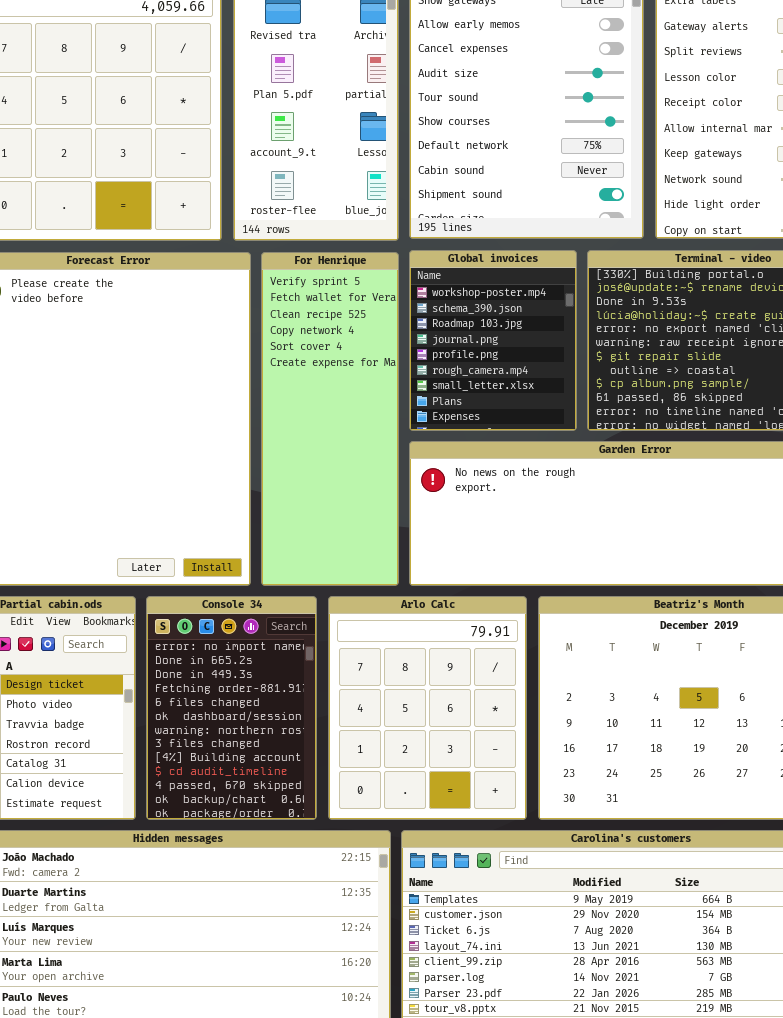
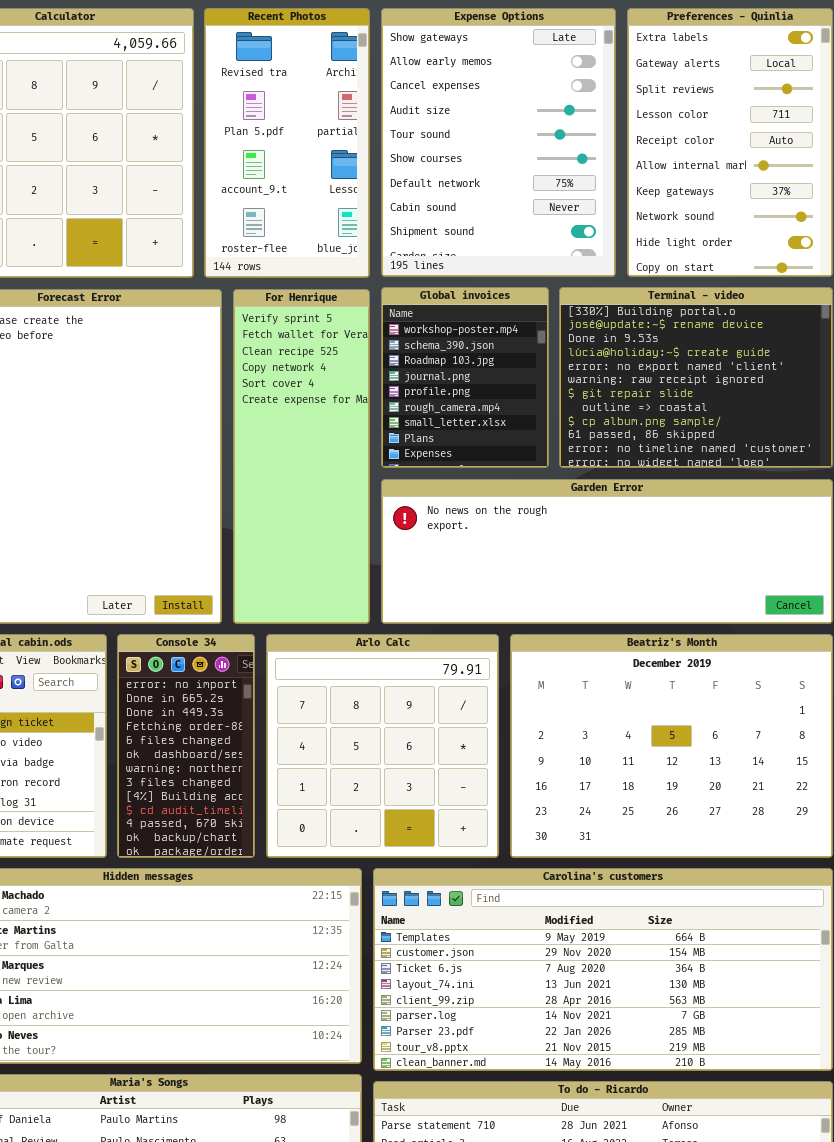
Console 34: [146,596,317,820] -> [117,634,255,858], resized
Arlo Calc: [328,596,527,820] -> [266,634,499,858], resized

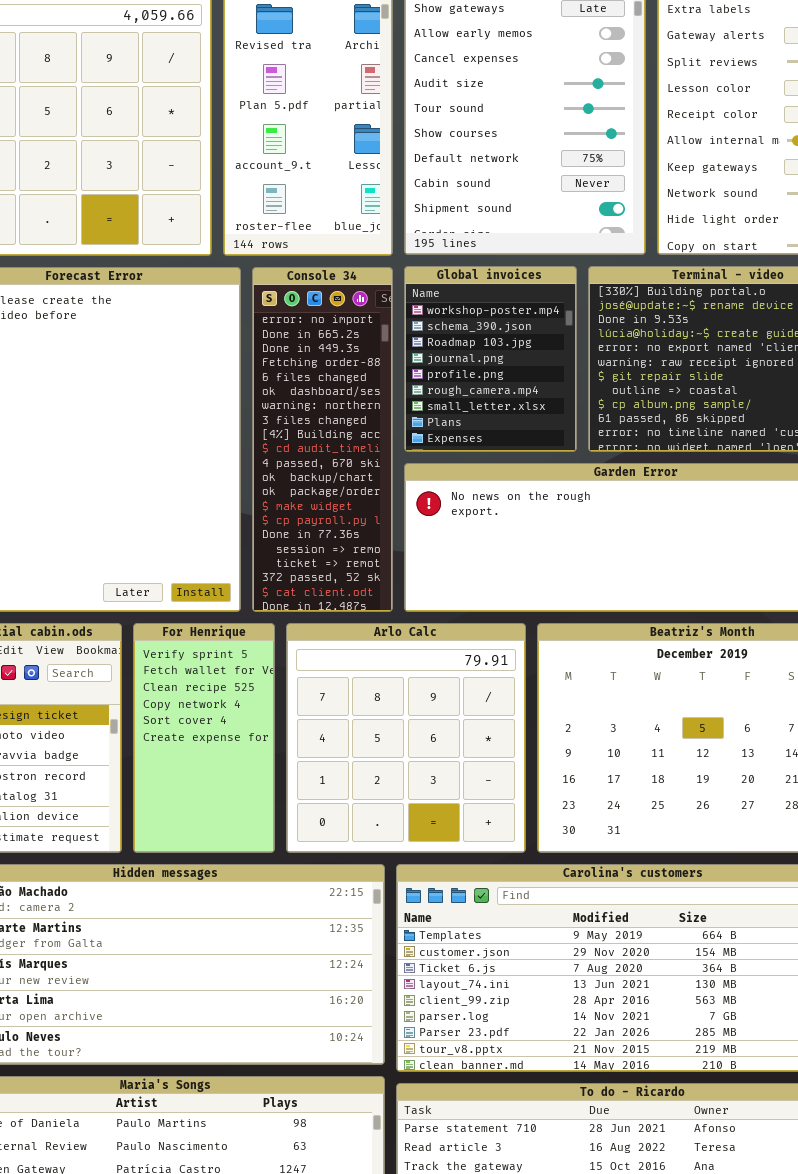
For Henrique: [233,289,370,624] -> [133,623,275,853], moved, resized
Console 34: [117,634,255,858] -> [252,267,393,612], moved, resized

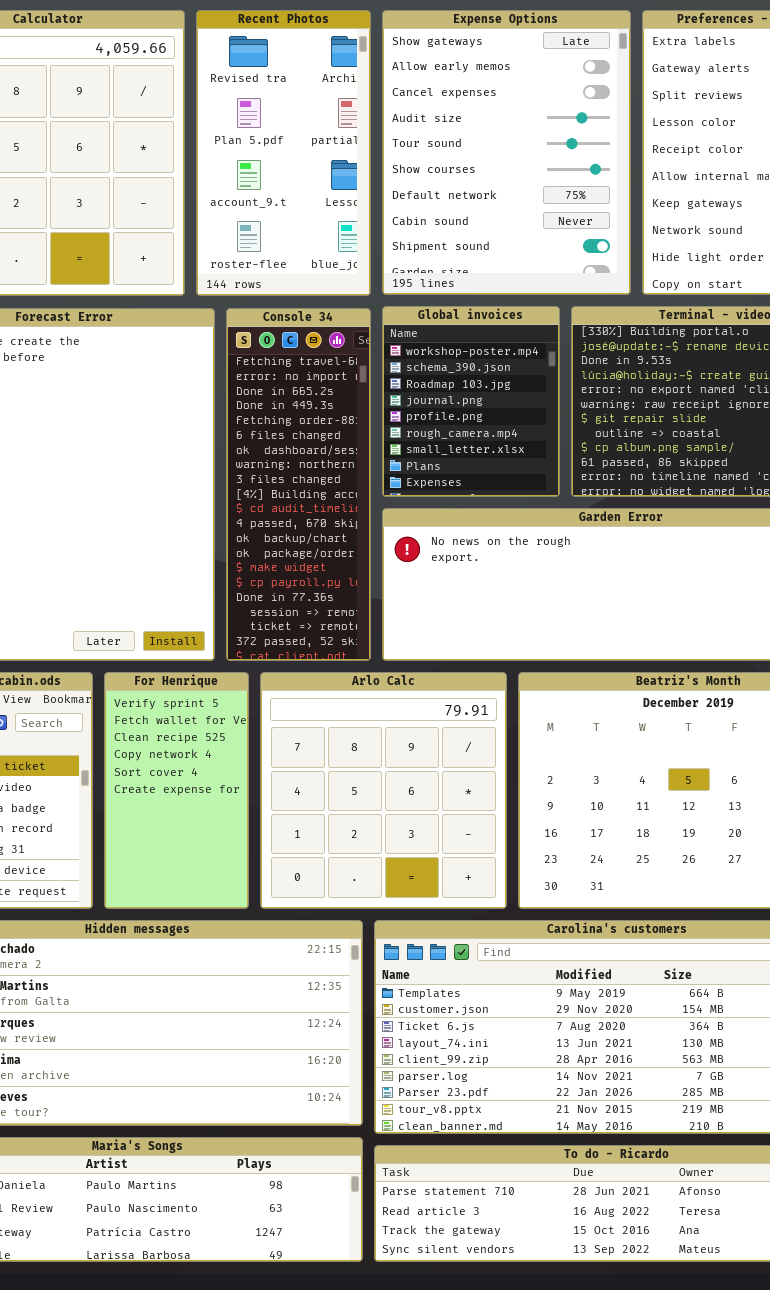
Console 34: [252,267,393,612] -> [226,308,371,661], scrolled up 1 row

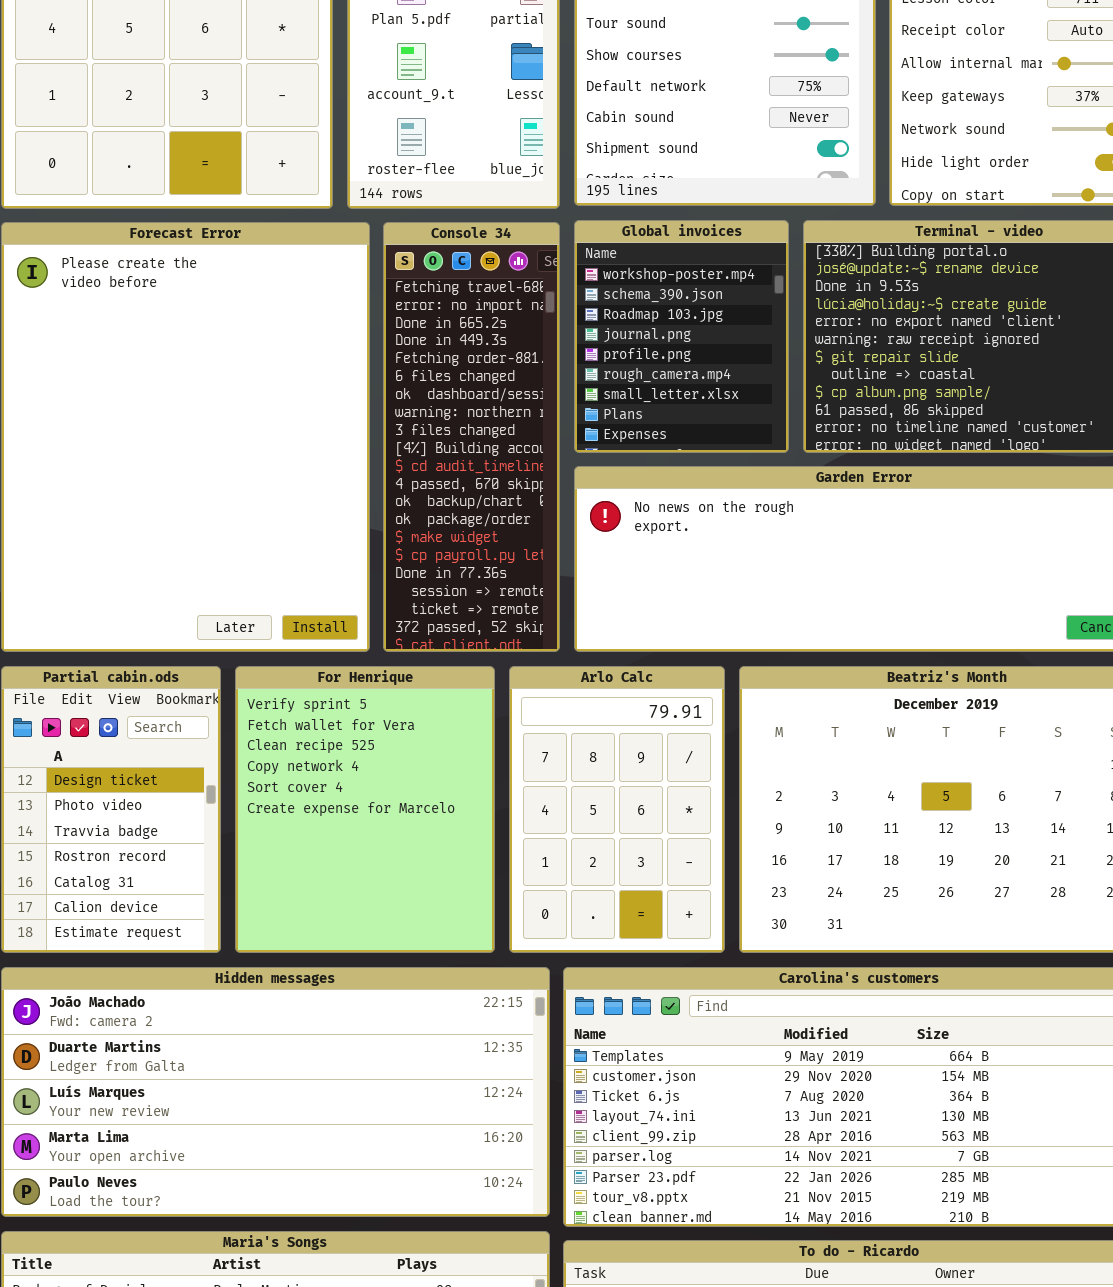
For Henrique: [104,672,249,909] -> [235,666,495,953], resized
Arlo Calc: [260,672,507,909] -> [509,666,725,953], resized

